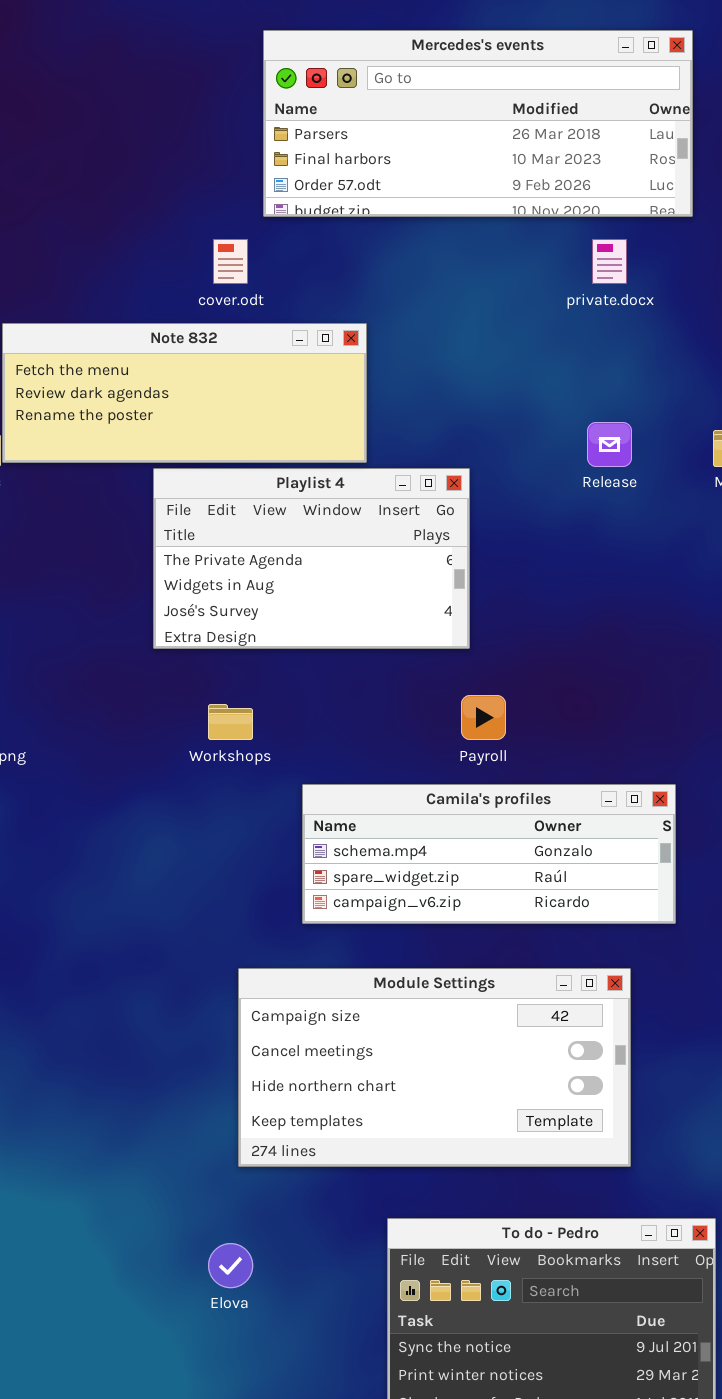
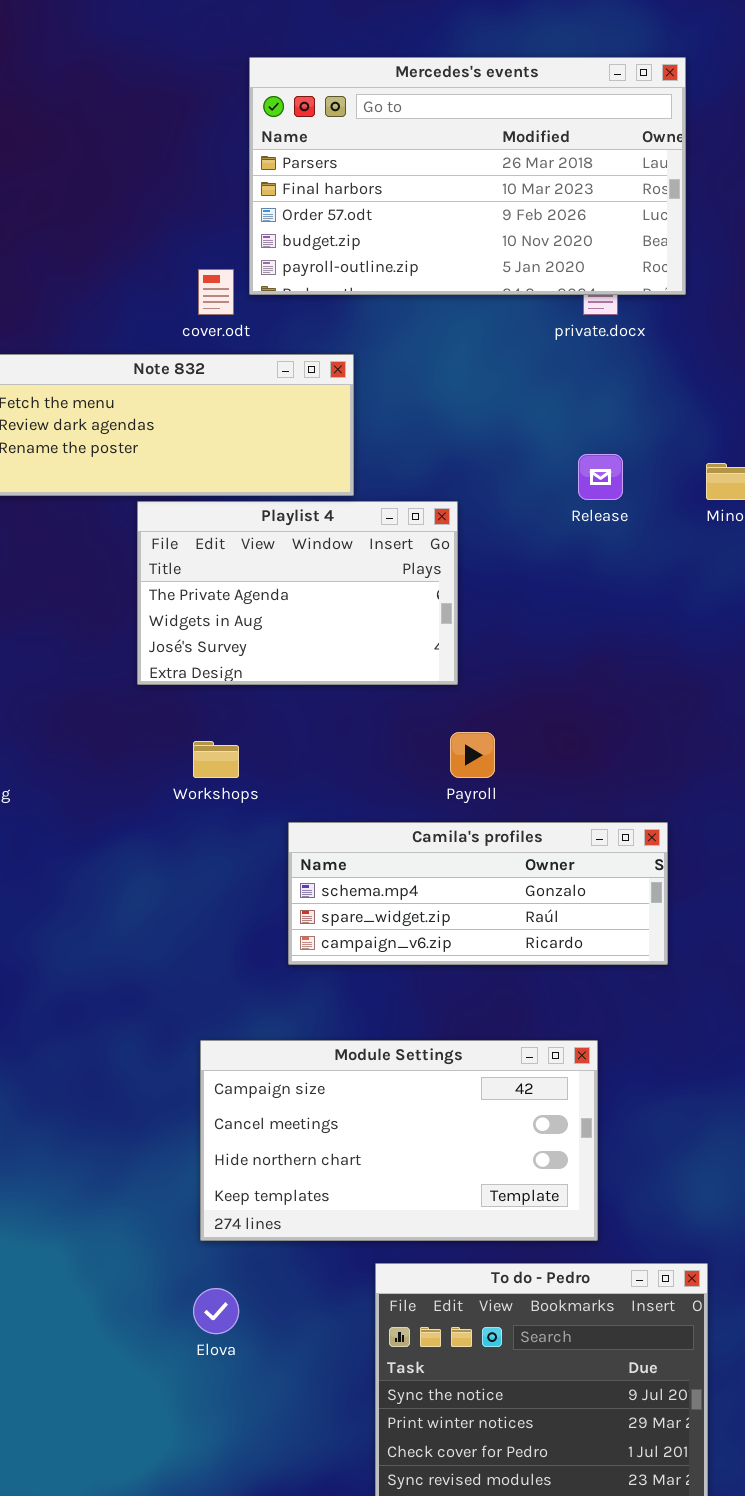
Mercedes's events: [263,30,693,217] -> [249,57,686,295], resized
Module Settings: [238,968,631,1167] -> [200,1040,598,1241], moved

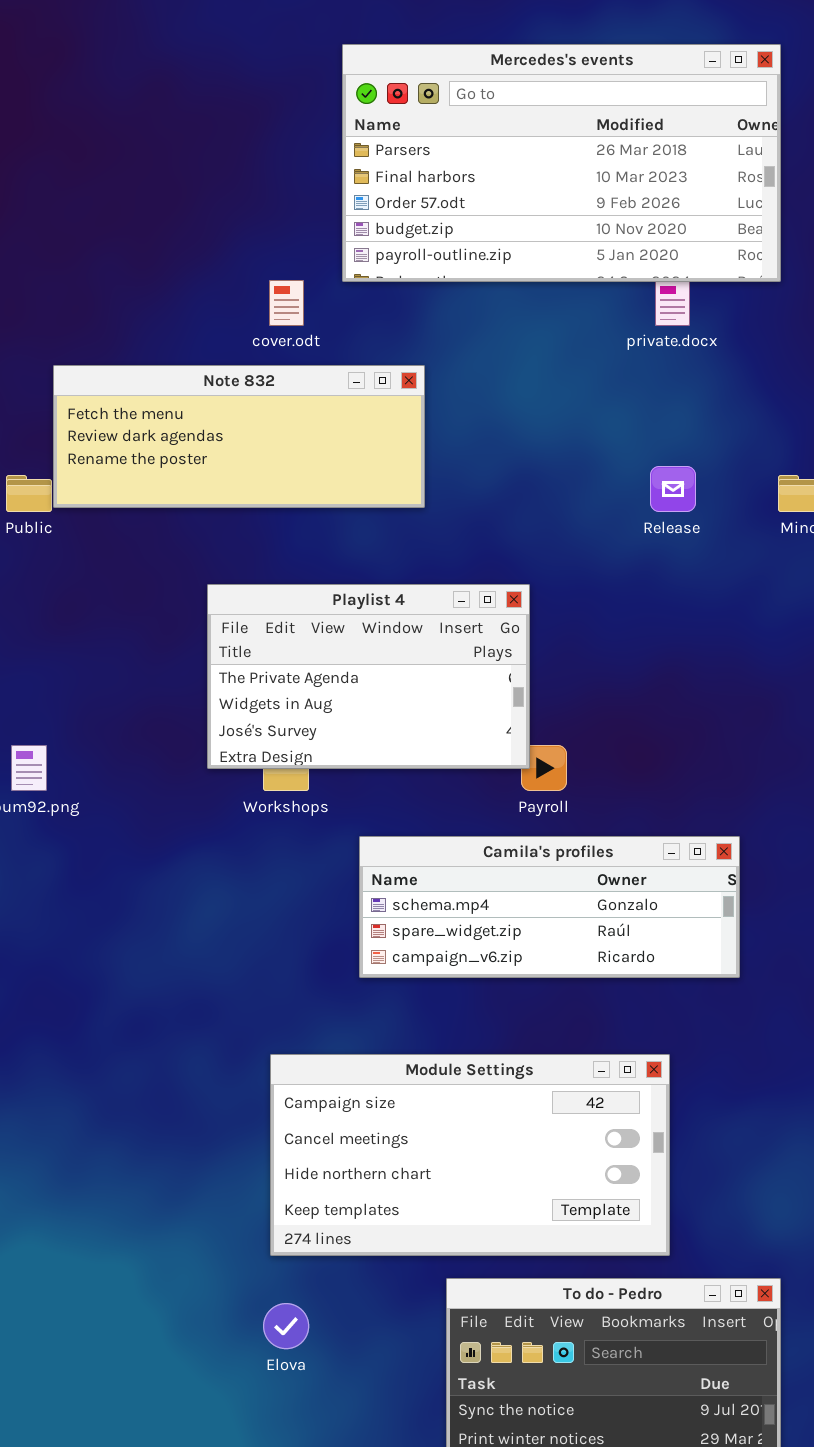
Mercedes's events: [249,57,686,295] -> [342,44,781,282], moved
Playlist 4: [137,501,458,685] -> [207,584,530,769], moved

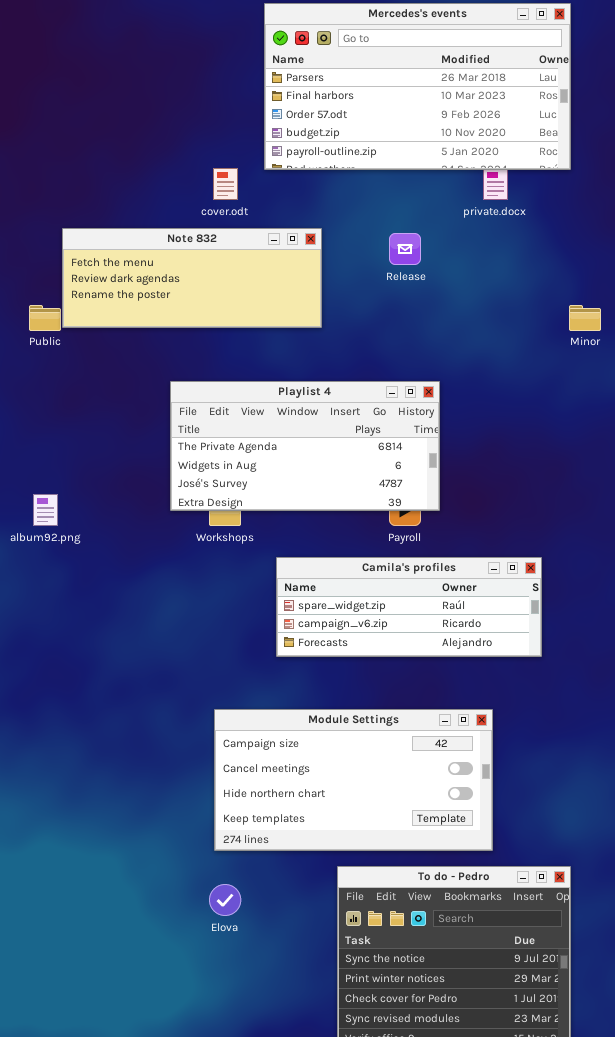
Release: [650,466,696,512] -> [389,233,421,265], moved
Playlist 4: [207,584,530,769] -> [170,381,440,511], resized
Camila's profiles: [359,836,740,978] -> [276,557,542,657], scrolled down 1 row

